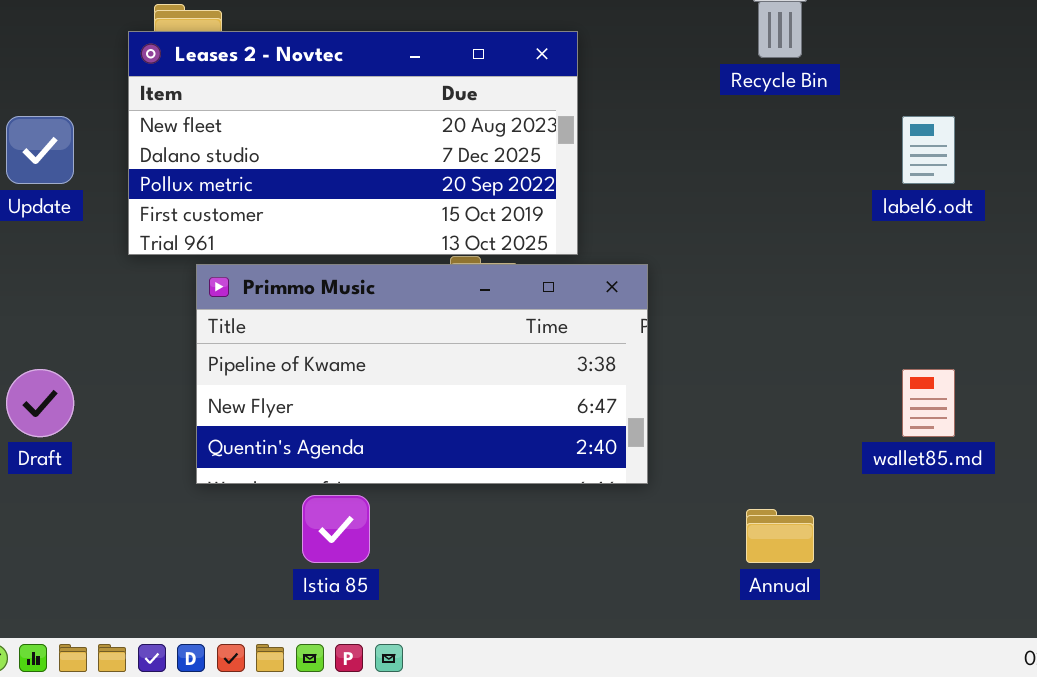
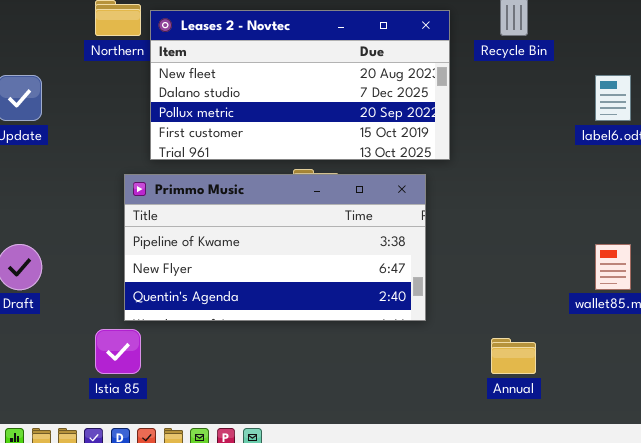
Leases 2 - Novtec: [128,31,578,255] -> [150,10,450,160], moved
Istia 85: [302,495,370,563] -> [95,329,141,374], moved

